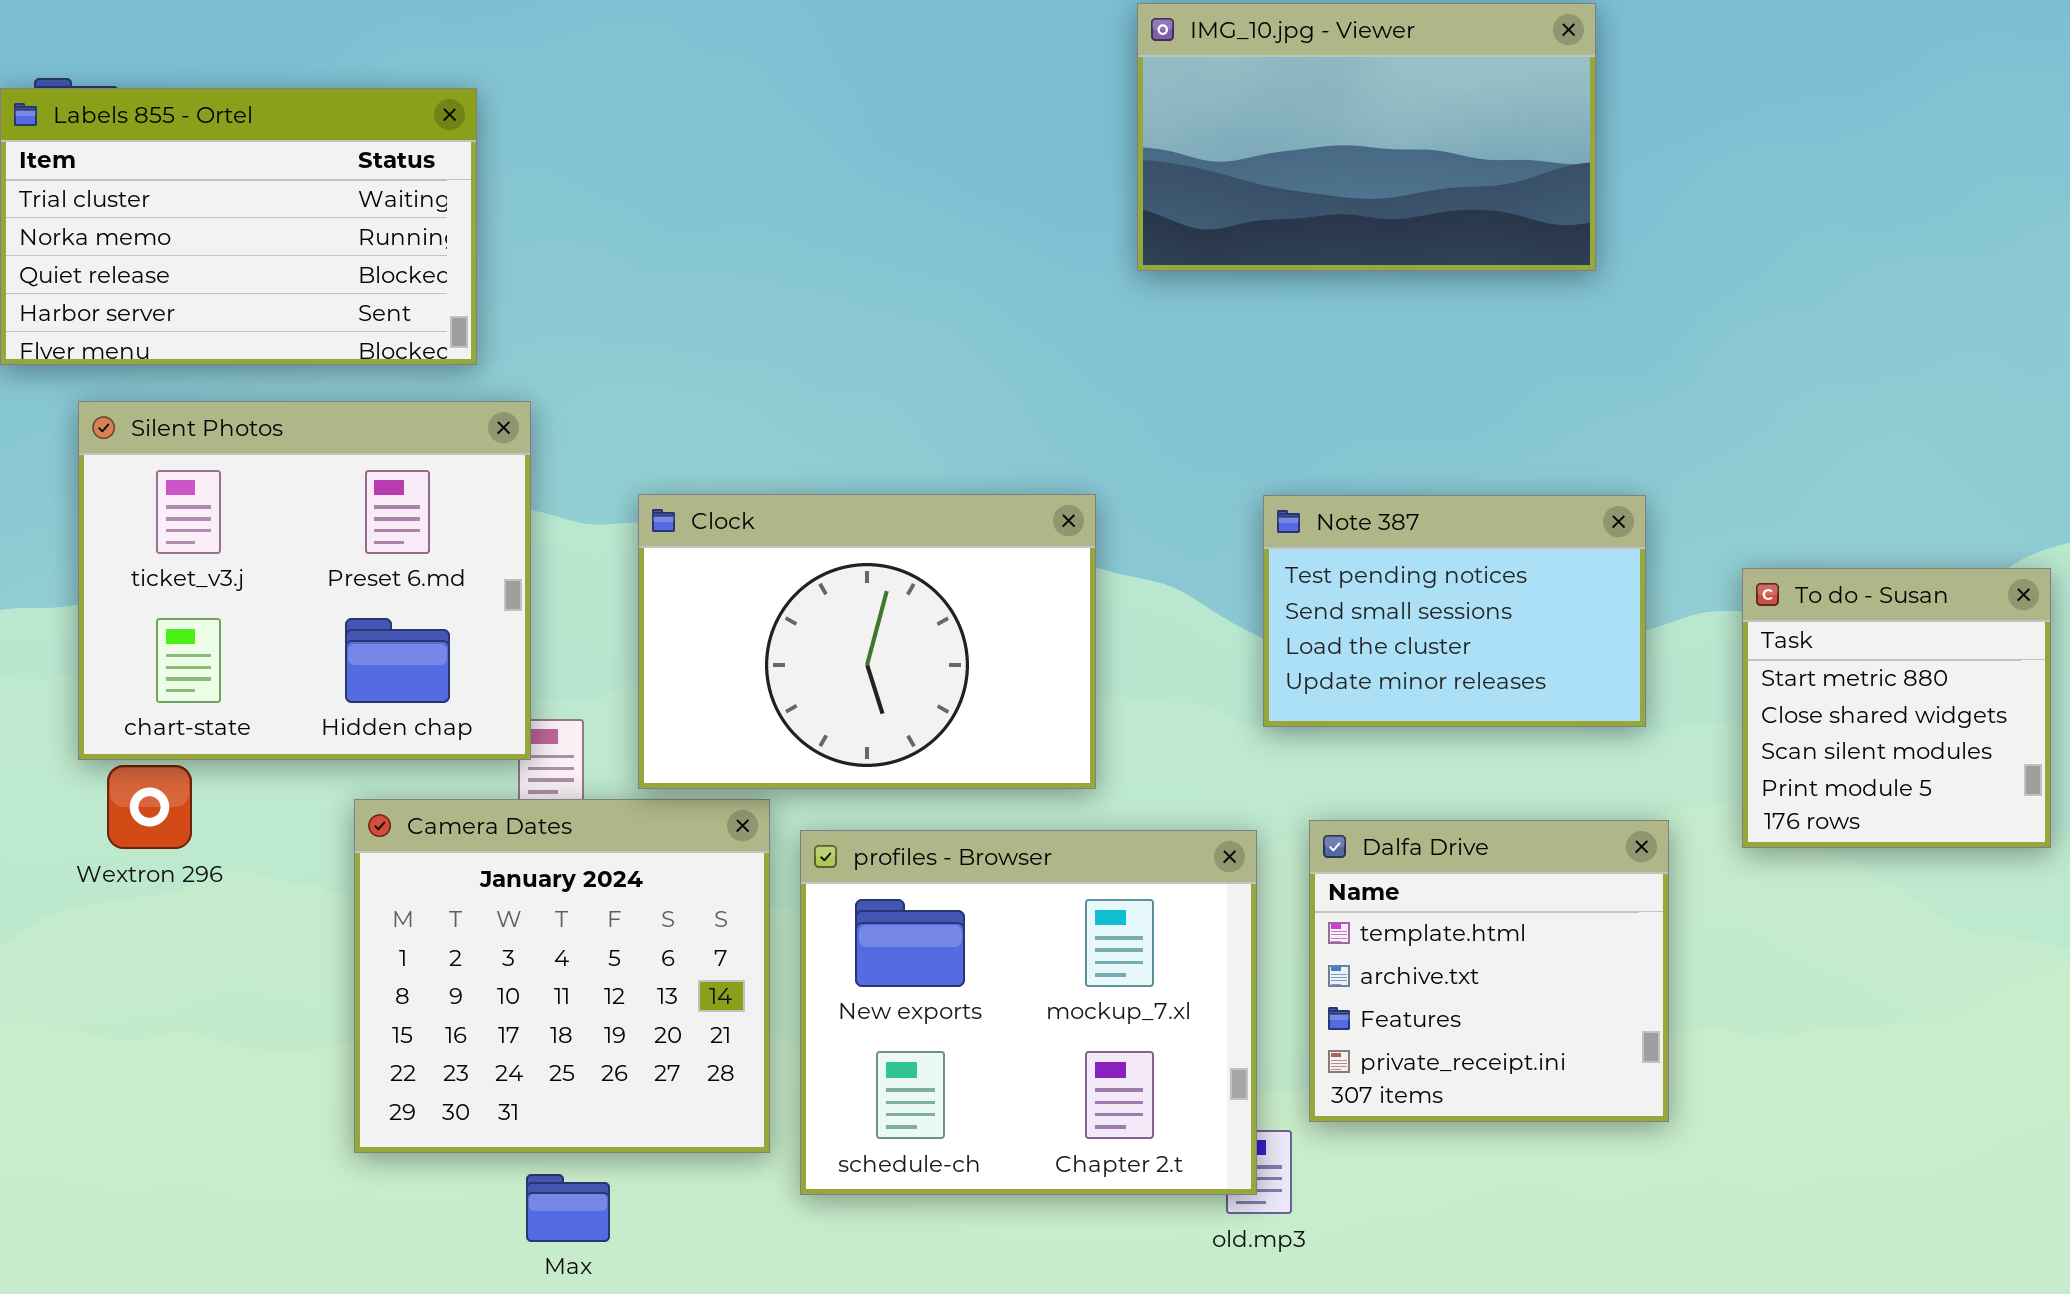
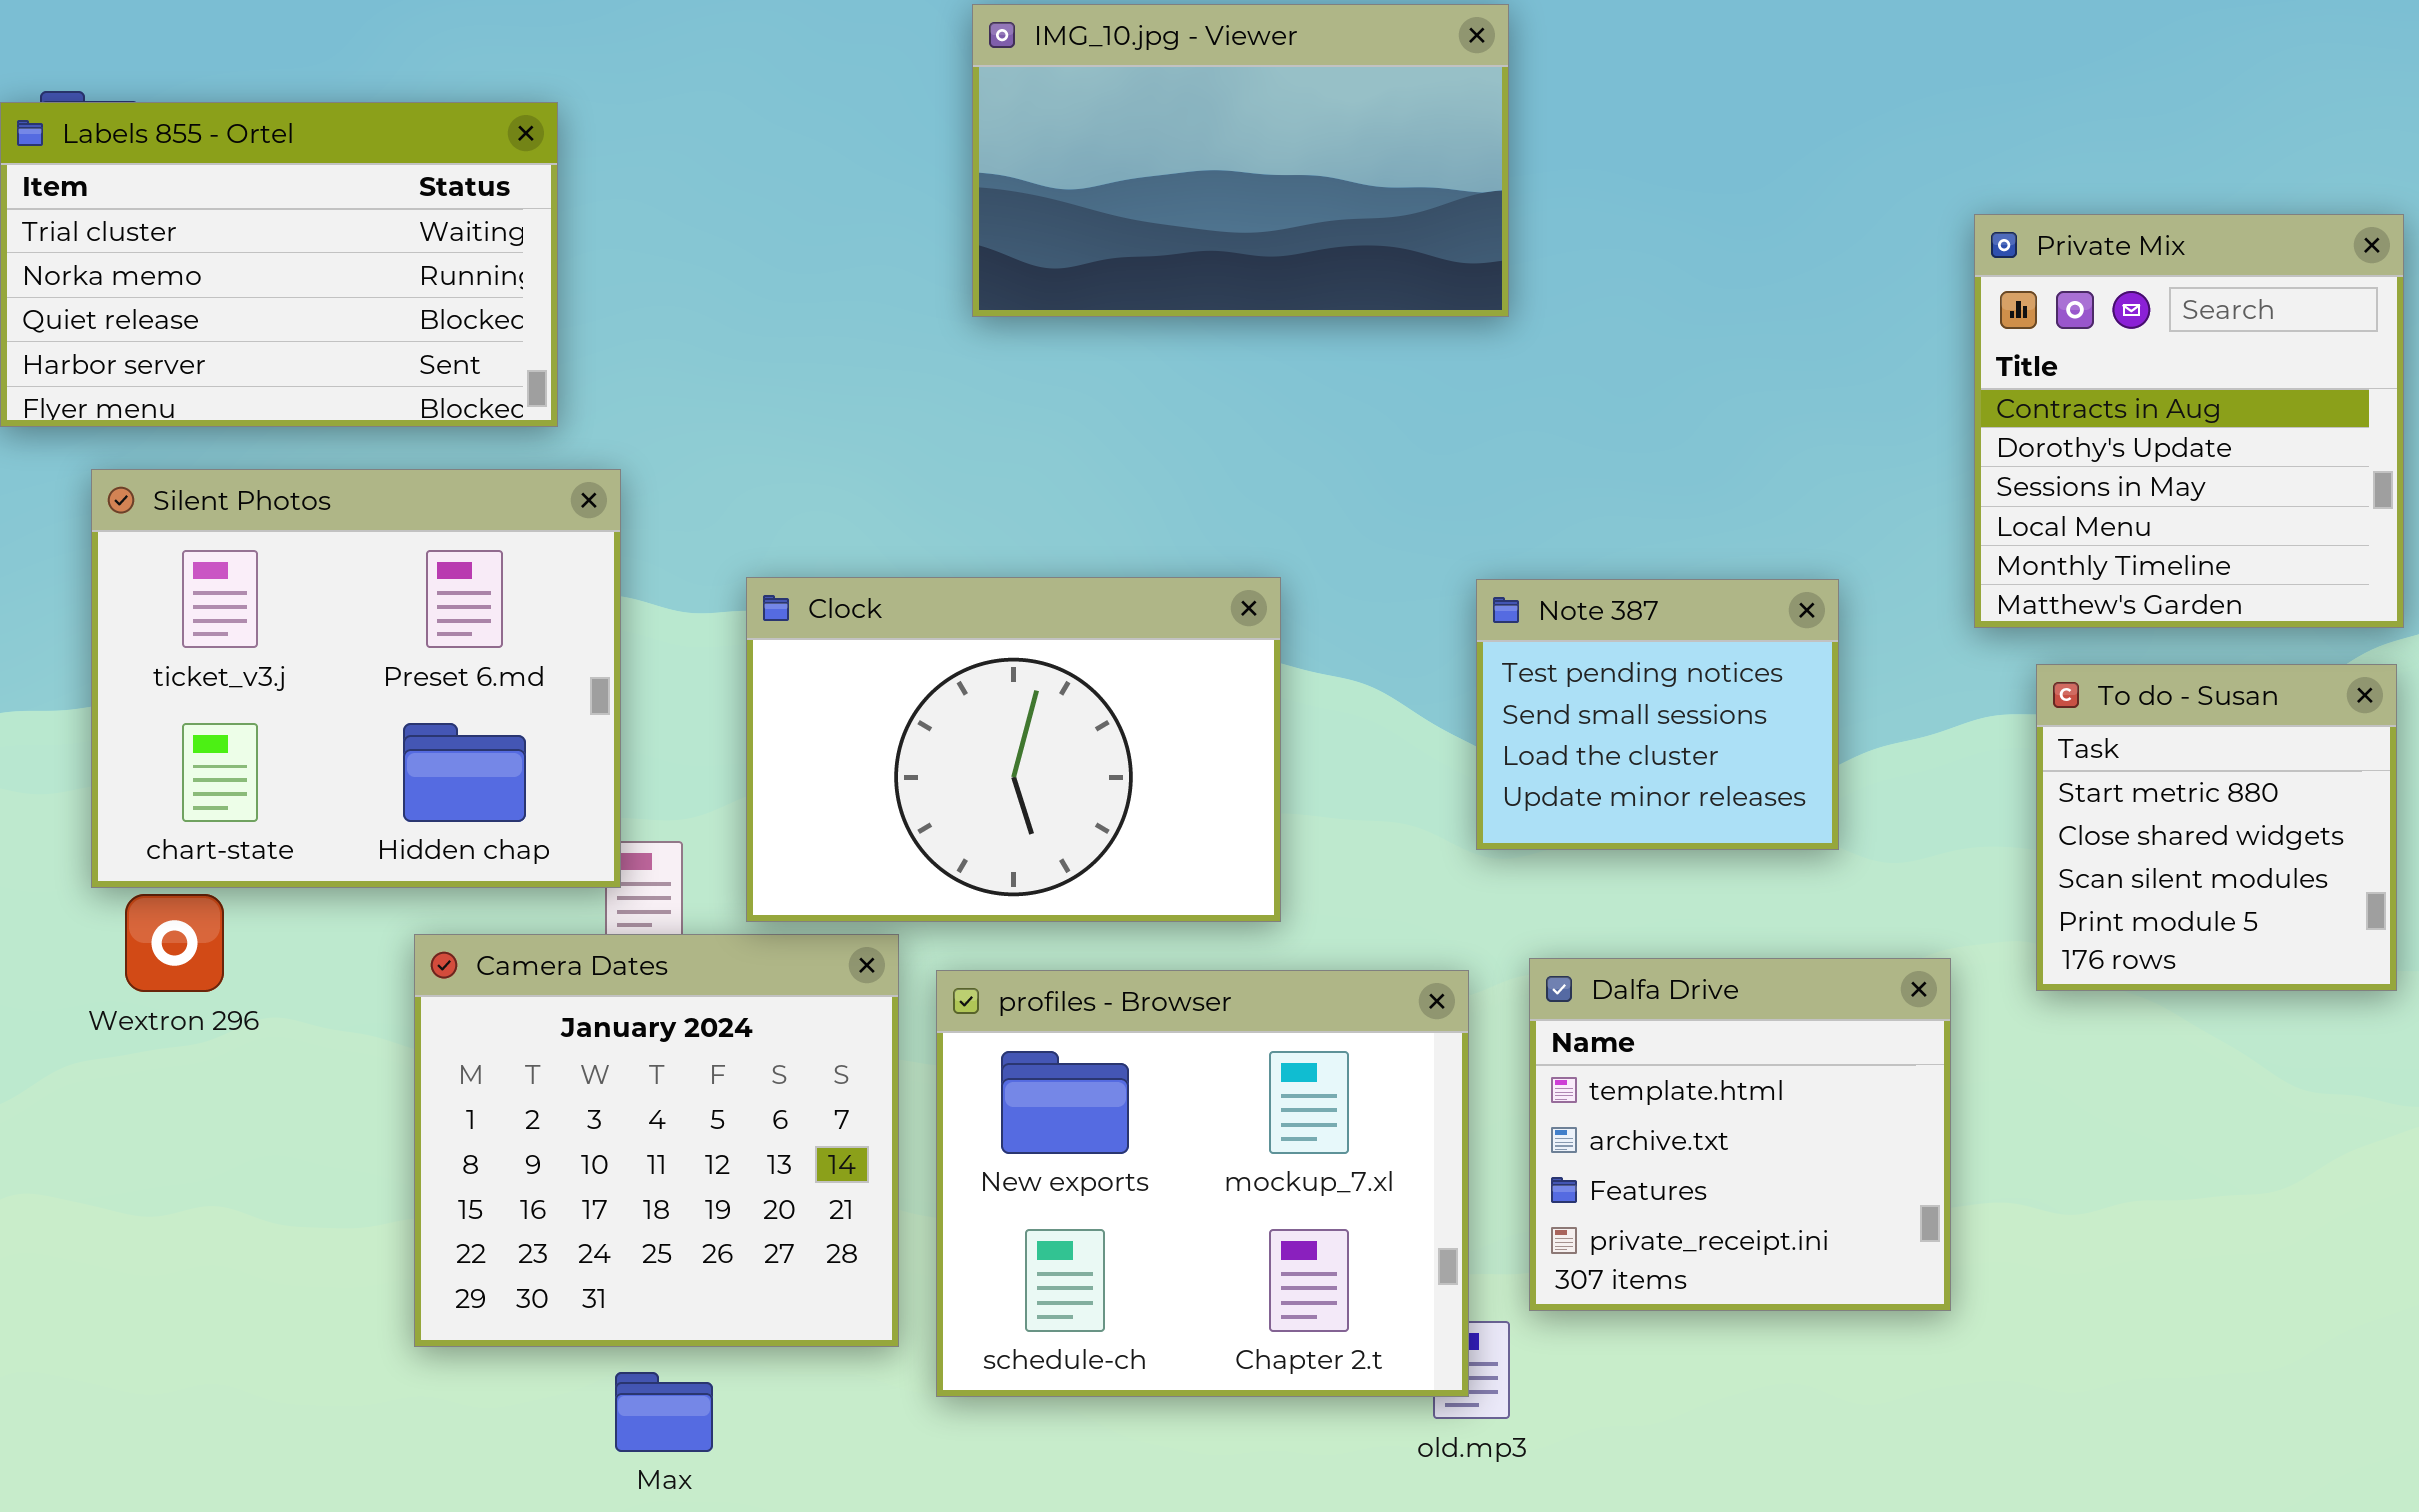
IMG_10.jpg - Viewer: [1137,3,1596,271] -> [972,4,1509,317], moved
Private Mix: none -> [1974,214,2404,628], opened
Note 387: [1263,495,1646,727] -> [1476,579,1839,850], resized

